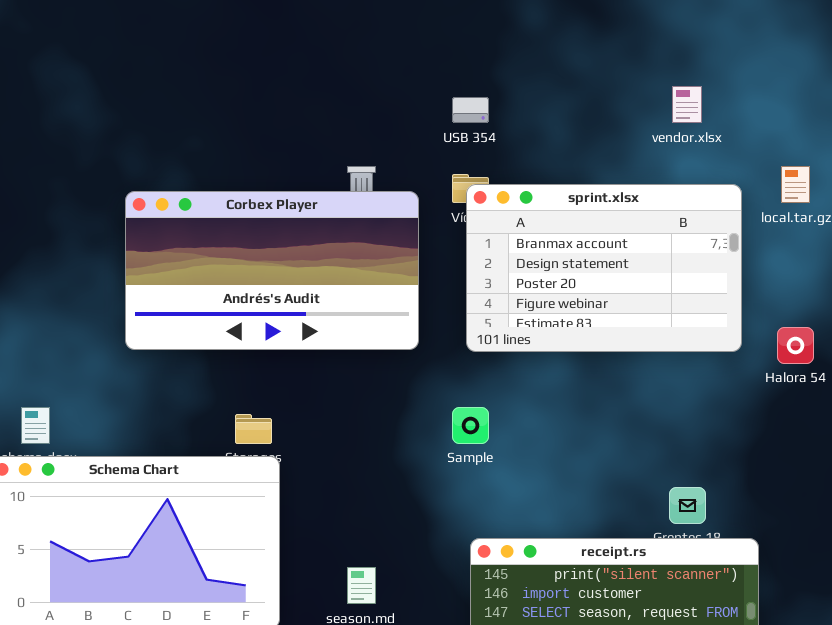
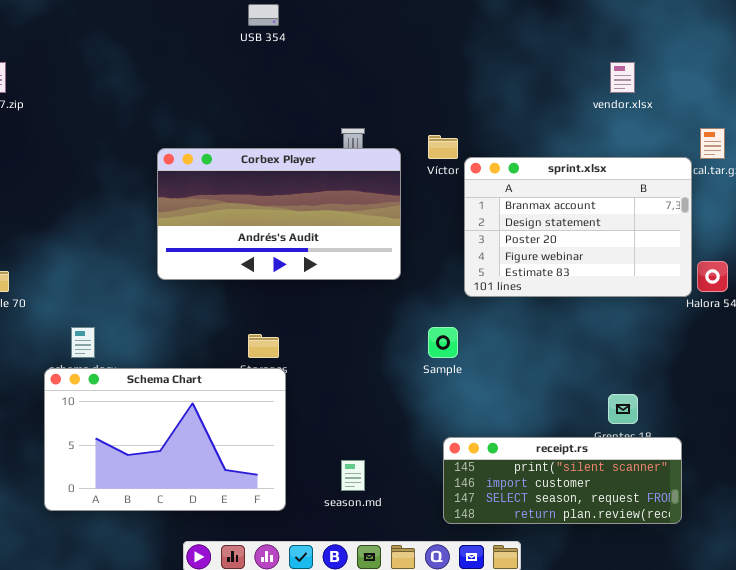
USB 354: [452,97,489,123] -> [248,4,279,26], moved
sprint.xlsx: [466,184,742,352] -> [464,157,692,297], moved

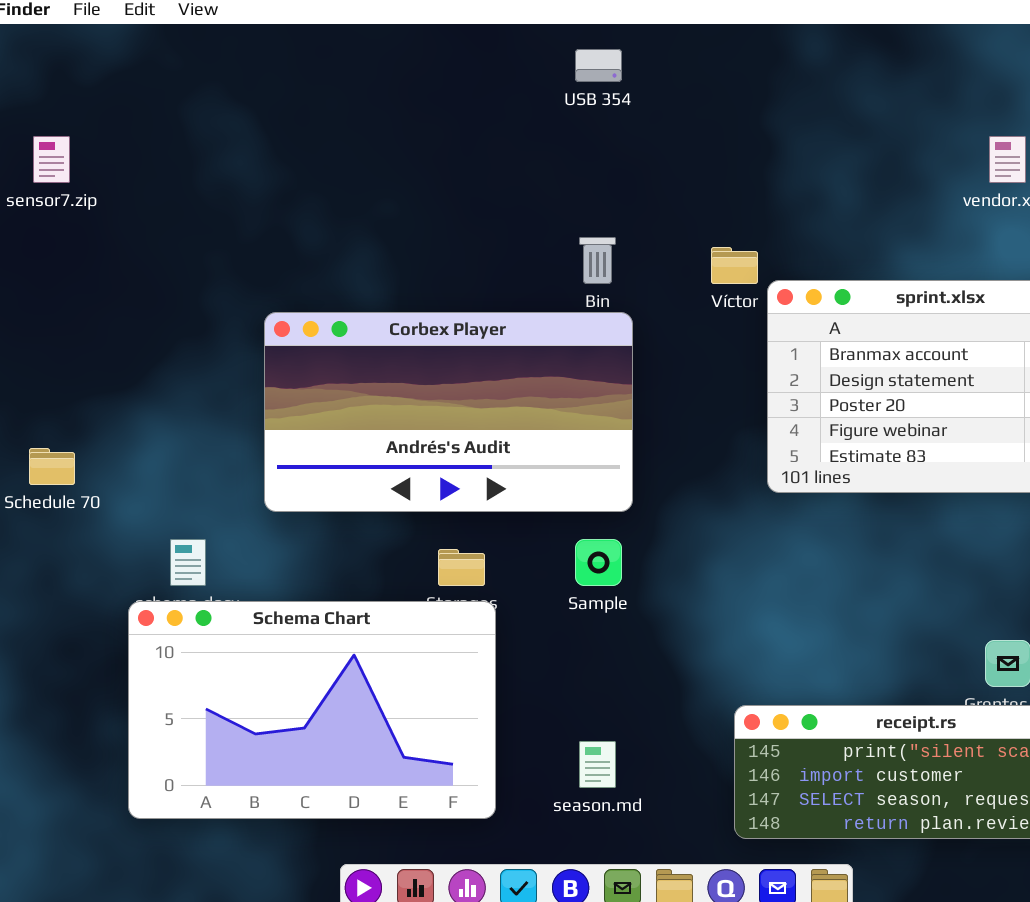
USB 354: [248,4,279,26] -> [575,49,622,82], moved
Corbex Player: [157,148,401,280] -> [264,312,633,512], moved
Sample: [428,327,458,358] -> [575,539,622,586], moved

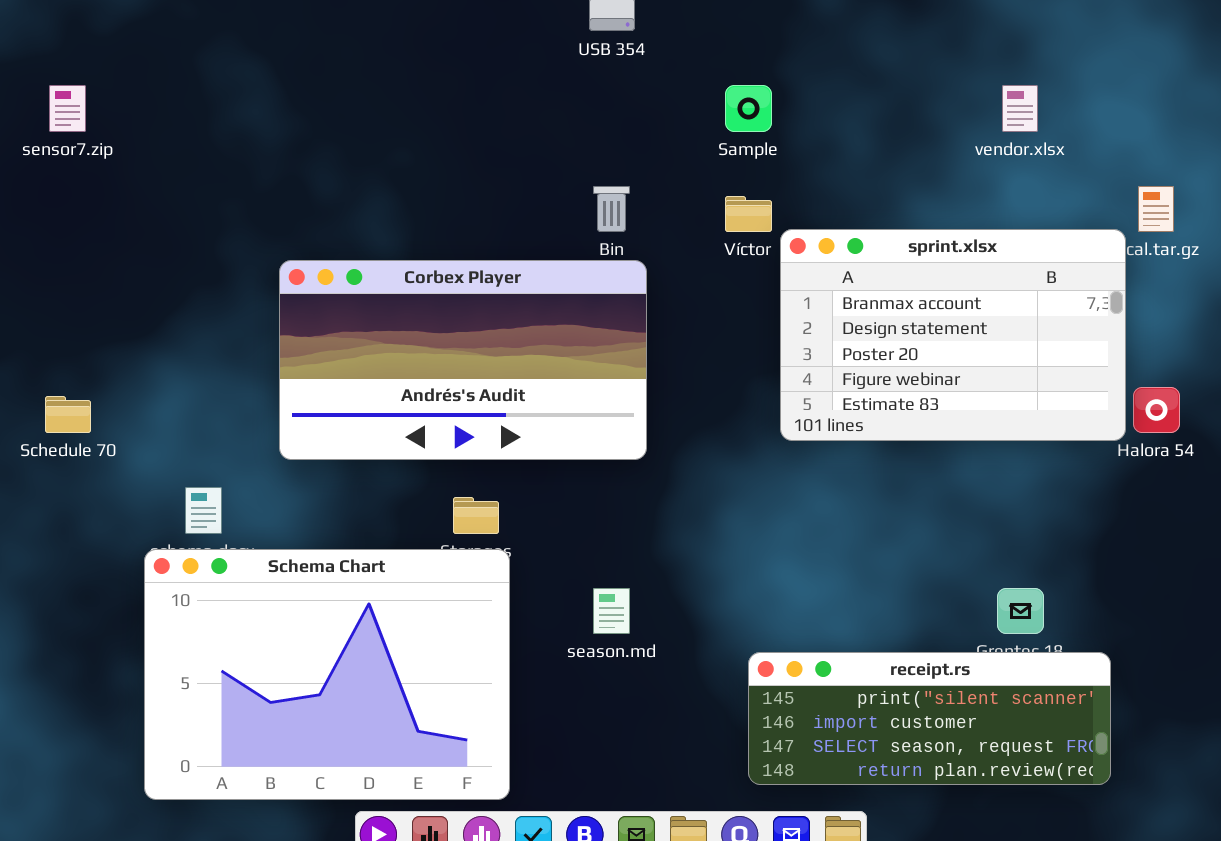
Sample: [575,539,622,586] -> [725,85,772,132], moved
Schema Chart: [128,601,496,819] -> [144,549,510,800], resized
season.md: [579,741,616,788] -> [593,588,630,634], moved

